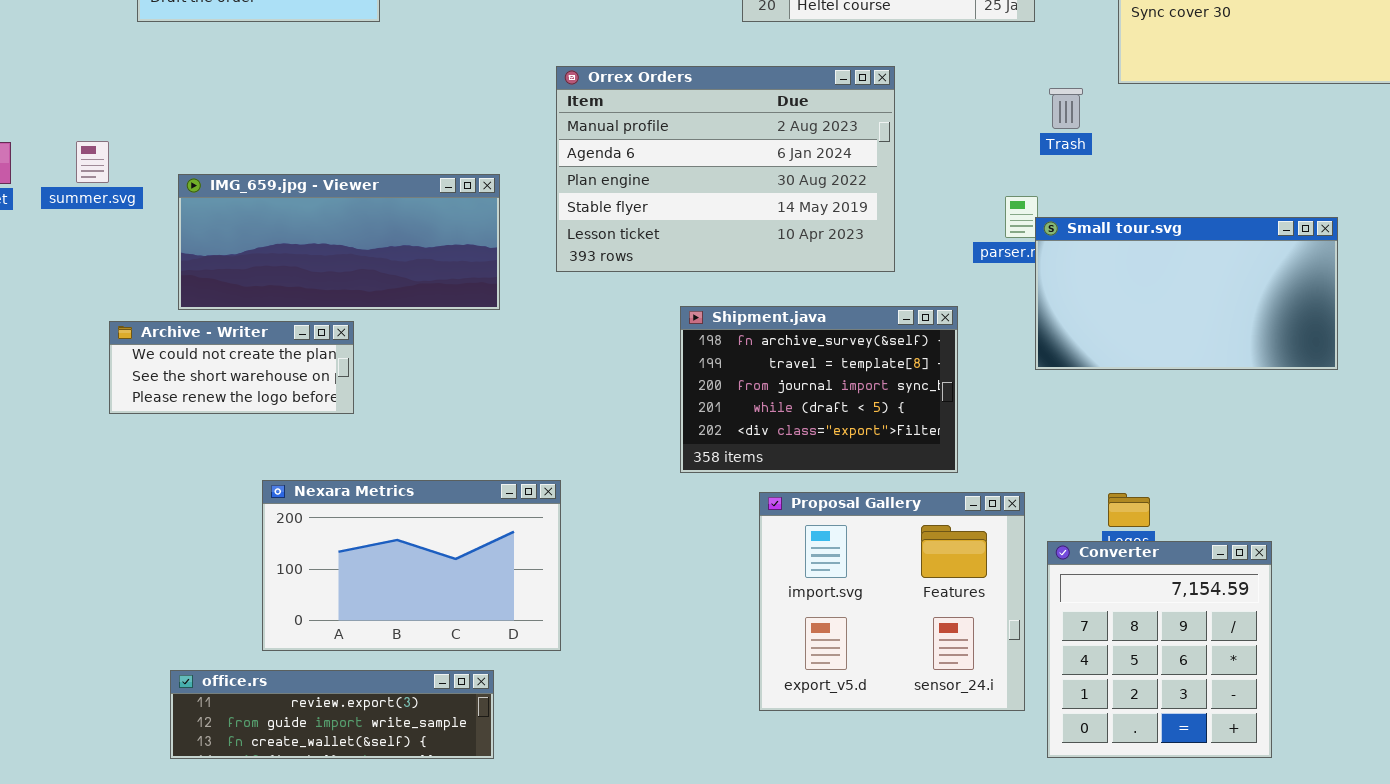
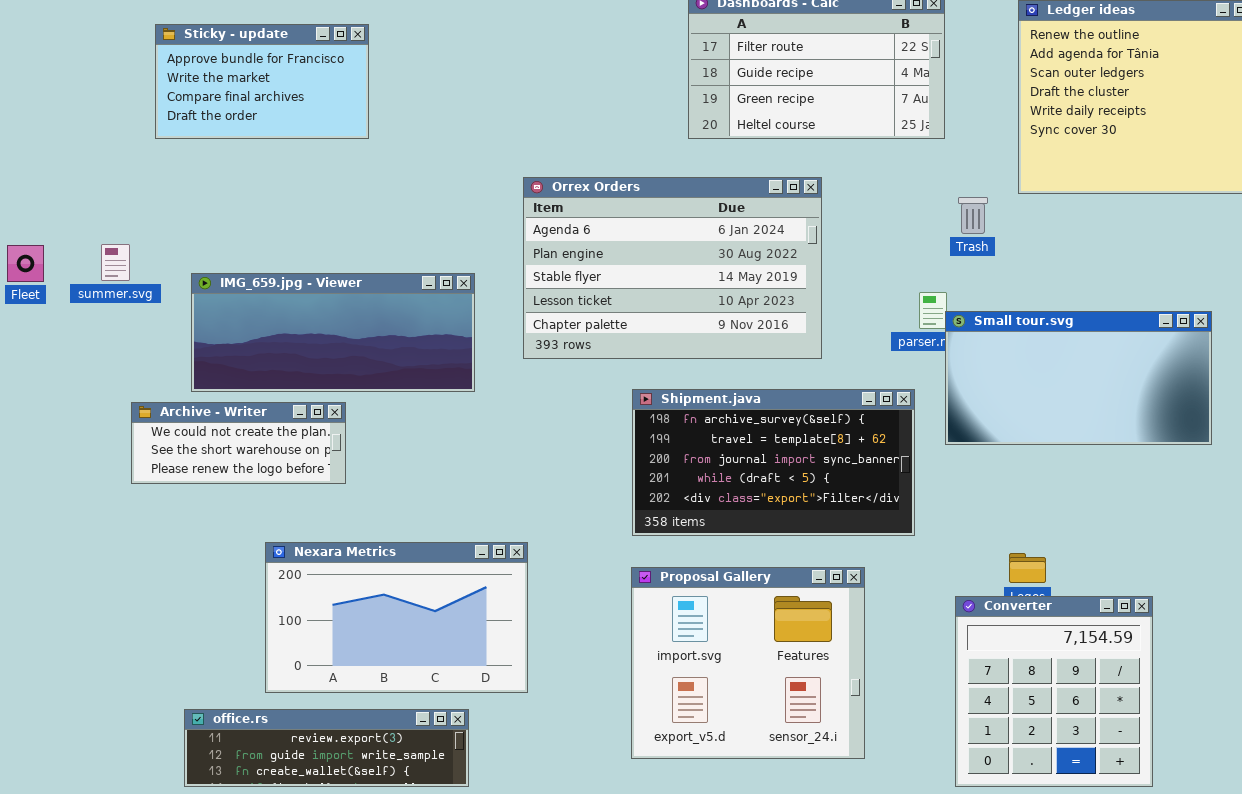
Orrex Orders: [556,66,895,272] -> [523,177,822,359], scrolled down 1 row
Shipment.java: [680,306,958,473] -> [632,389,915,536], resized
Proposal Gallery: [759,492,1025,711] -> [631,567,865,759], moved

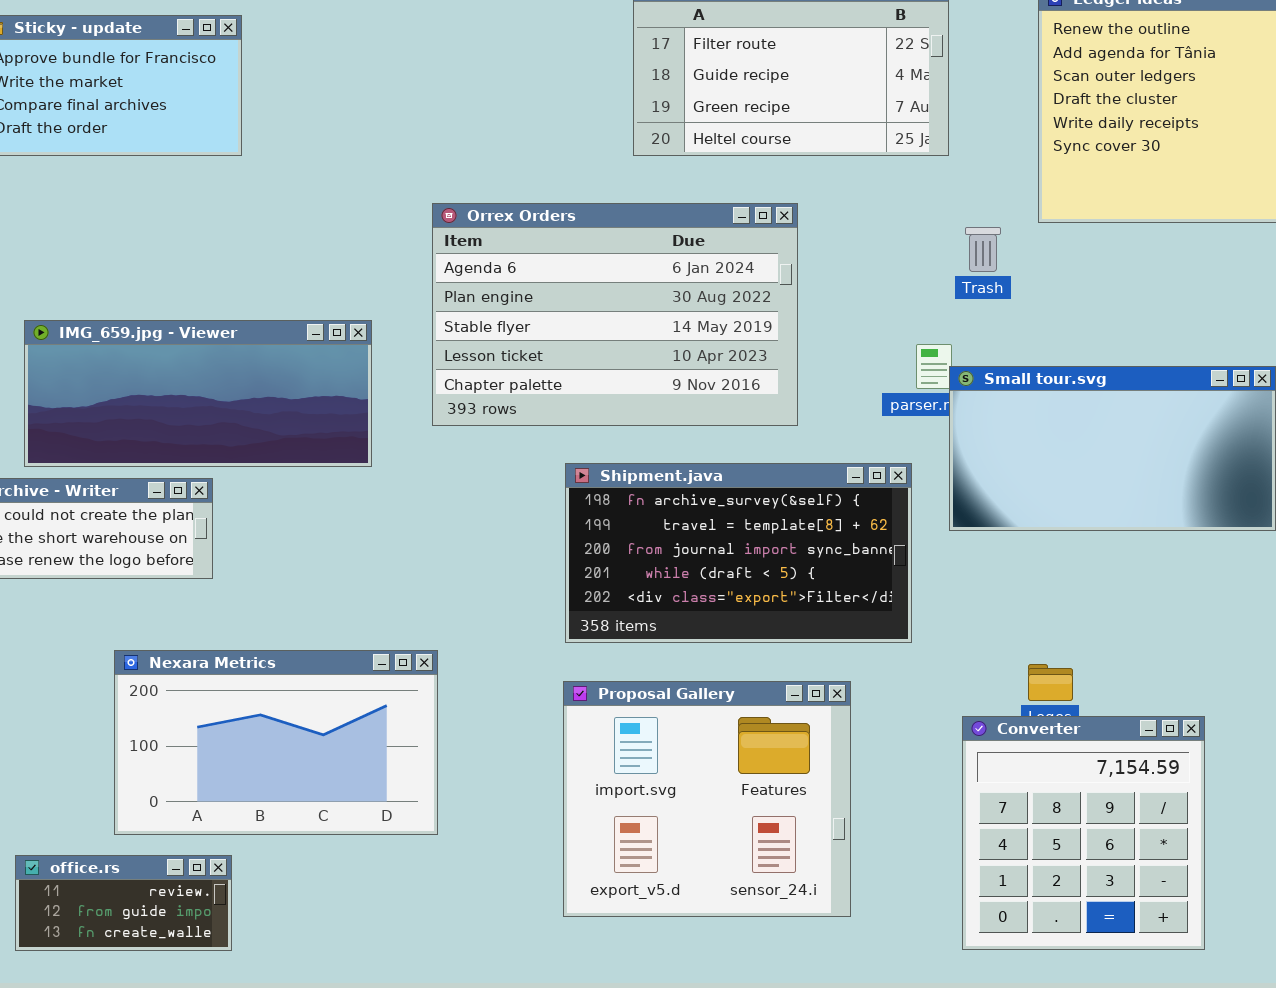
office.rs: [184,709,469,787] -> [15,855,232,951], resized

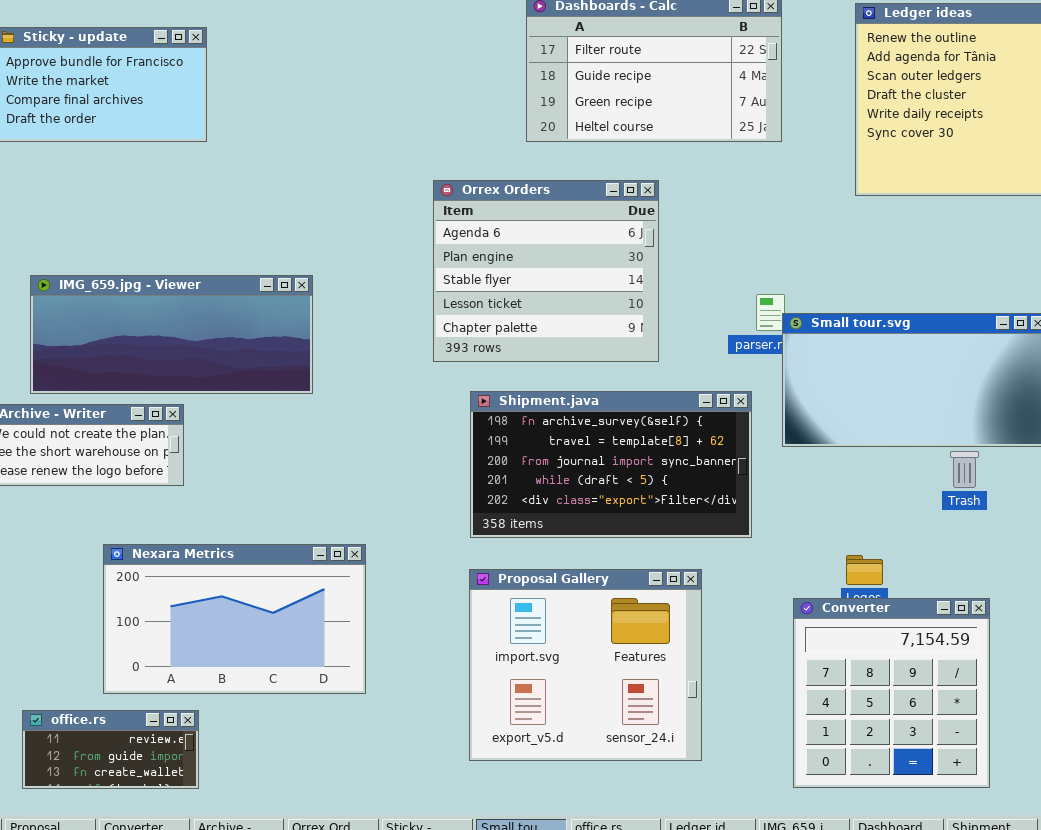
Orrex Orders: [432,203,798,426] -> [433,180,659,362], resized
Trash: [965,227,1001,272] -> [950,451,979,488], moved

